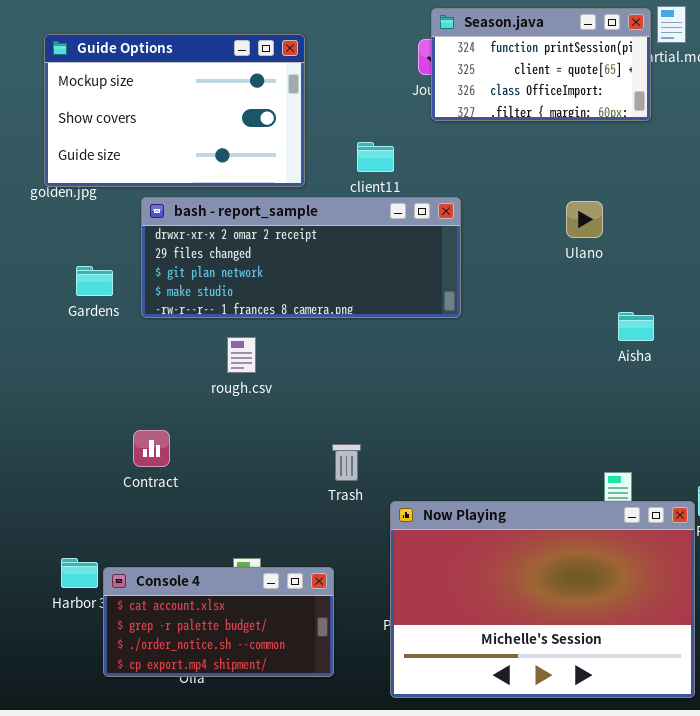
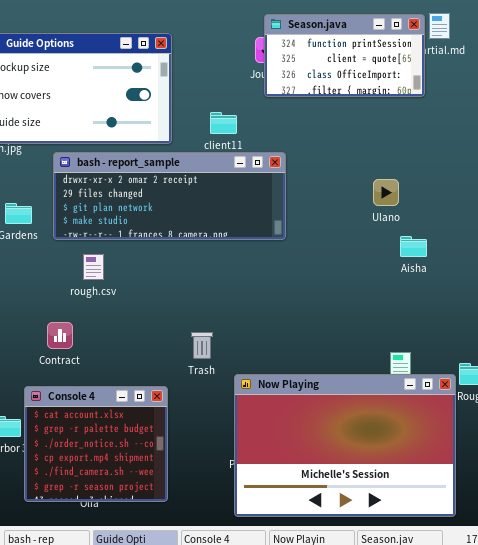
Ulano: [566,201,603,238] -> [373,179,399,206], moved
rough.csv: [227,337,256,373] -> [83,254,104,280], moved
Console 4: [103,567,334,677] -> [24,386,168,502], resized

